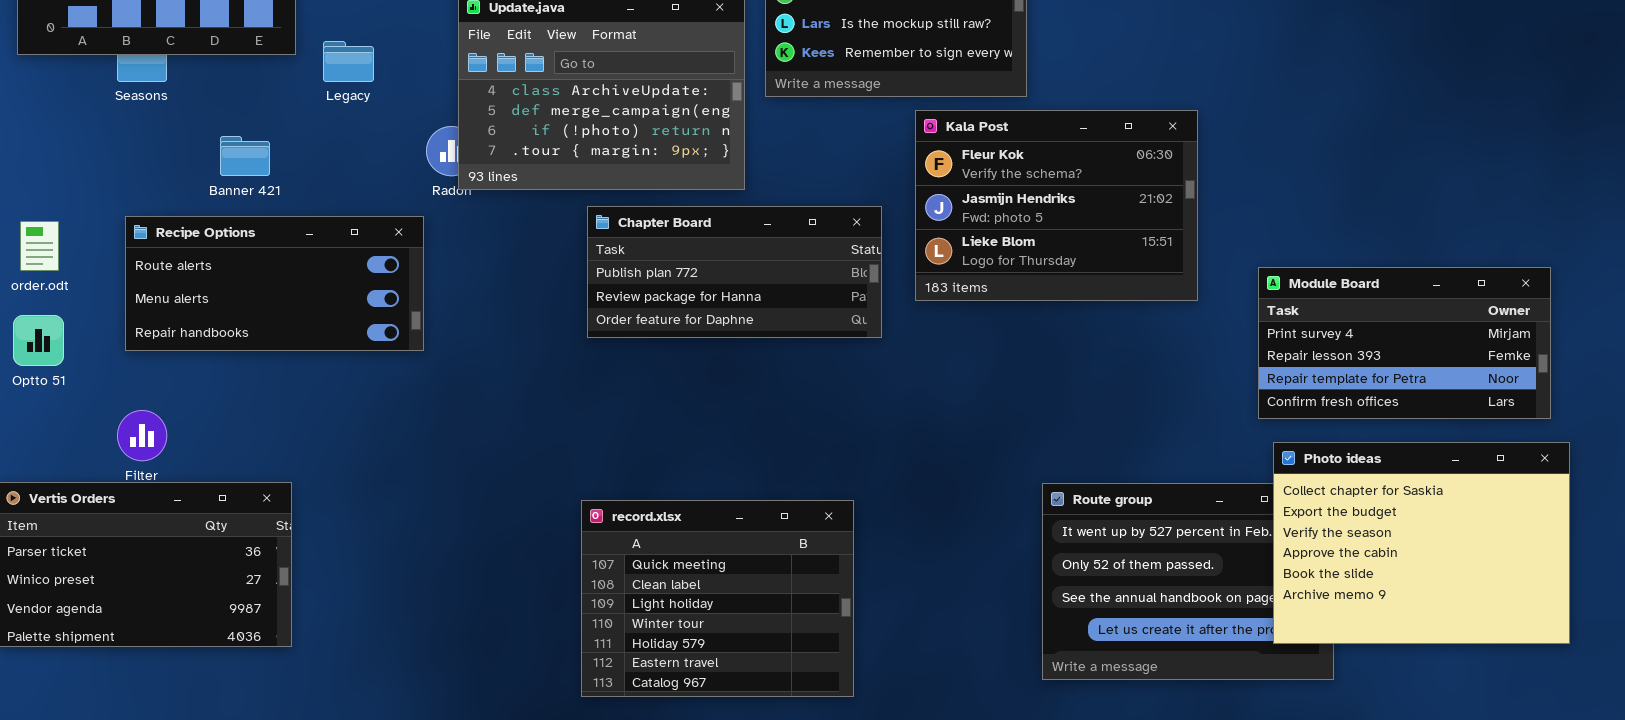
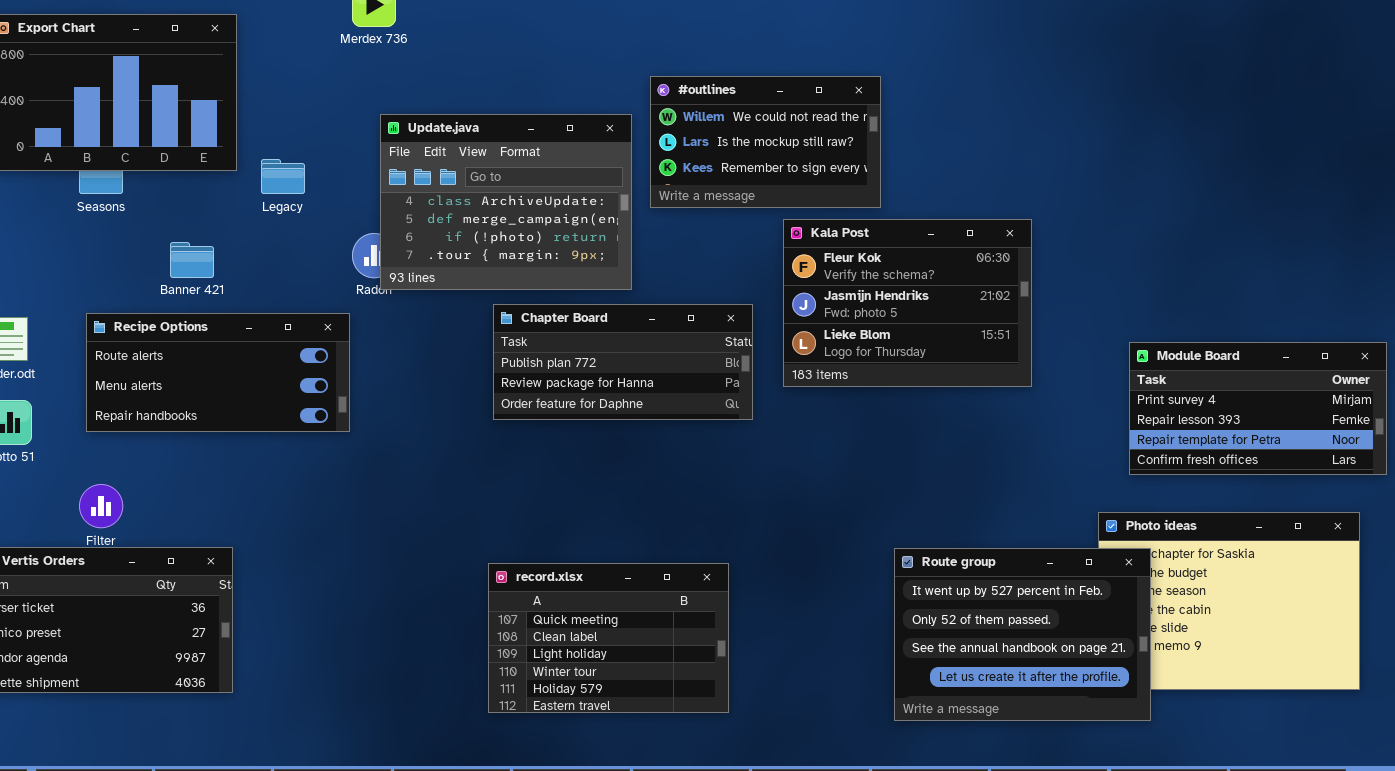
Module Board: [1258,267,1551,419] -> [1129,342,1387,475], moved
Route group: [1042,483,1334,680] -> [894,548,1151,721], raised
record.xlsx: [581,500,854,697] -> [488,563,729,713], resized

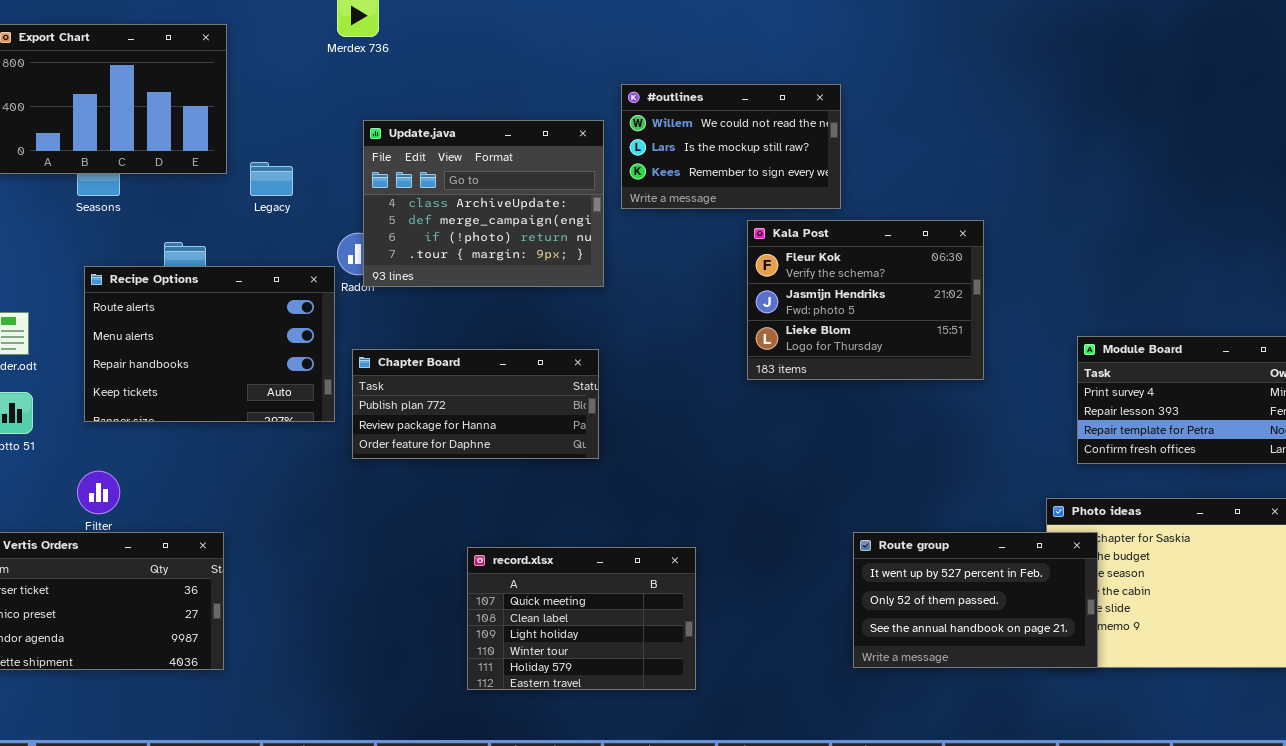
Chapter Board: [493,304,753,420] -> [352,349,599,459], moved
Recipe Options: [86,313,350,432] -> [84,266,335,422], resized
Route group: [894,548,1151,721] -> [853,532,1098,668], resized

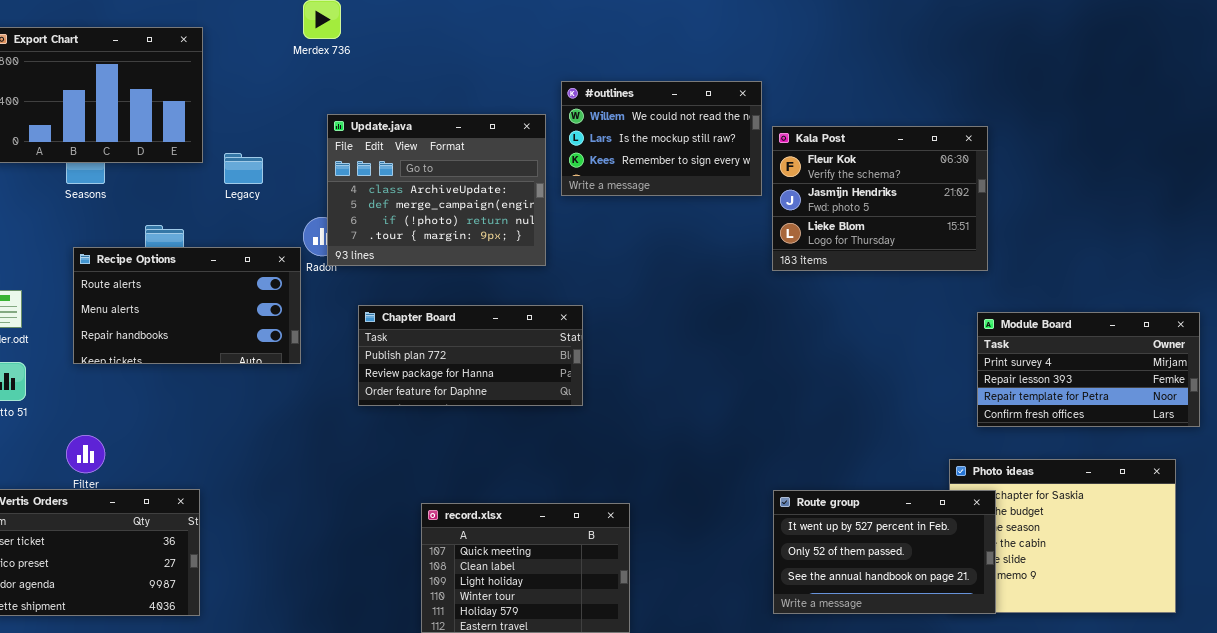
Kala Post: [747,220,984,380] -> [772,126,988,271], moved
Recipe Options: [84,266,335,422] -> [73,247,301,364], resized
Chapter Board: [352,349,599,459] -> [358,305,583,406], moved

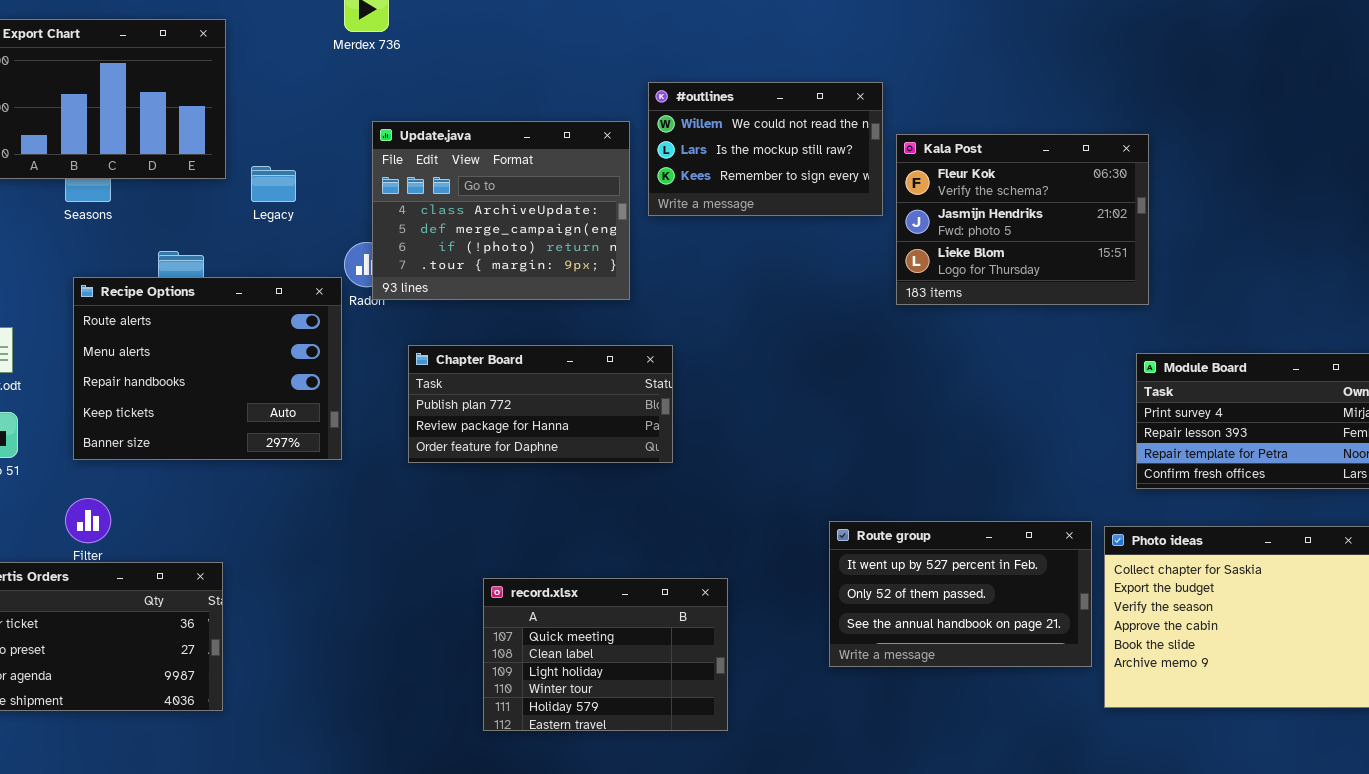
Recipe Options: [73,247,301,364] -> [73,277,342,460], resized
Route group: [773,490,996,614] -> [829,521,1092,667], moved

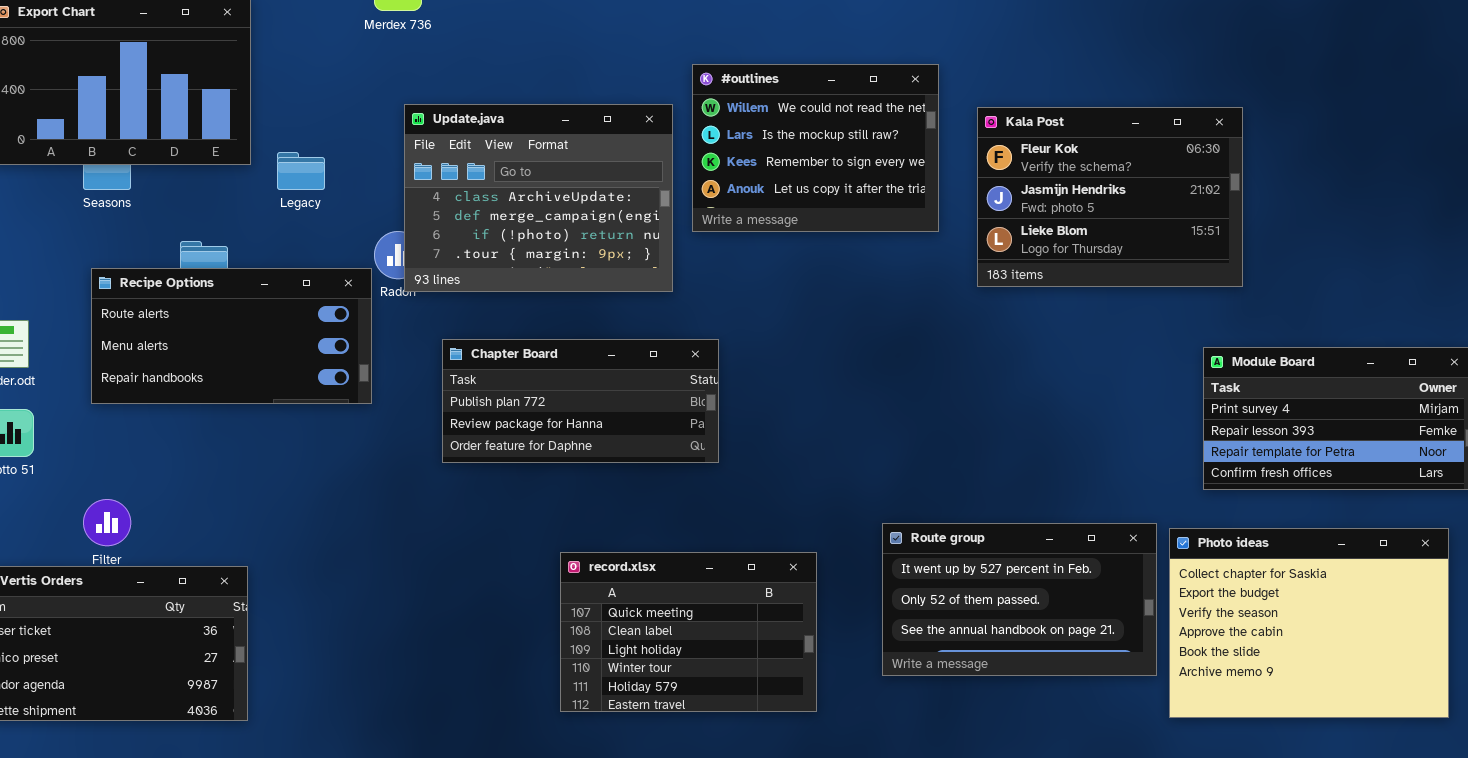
#outlines: [648,82,883,216] -> [692,64,939,232], resized
Kala Post: [896,134,1149,305] -> [977,107,1243,287], moved
Recipe Options: [73,277,342,460] -> [91,268,372,404], resized
record.xlsx: [483,578,728,731] -> [560,552,817,712], moved

